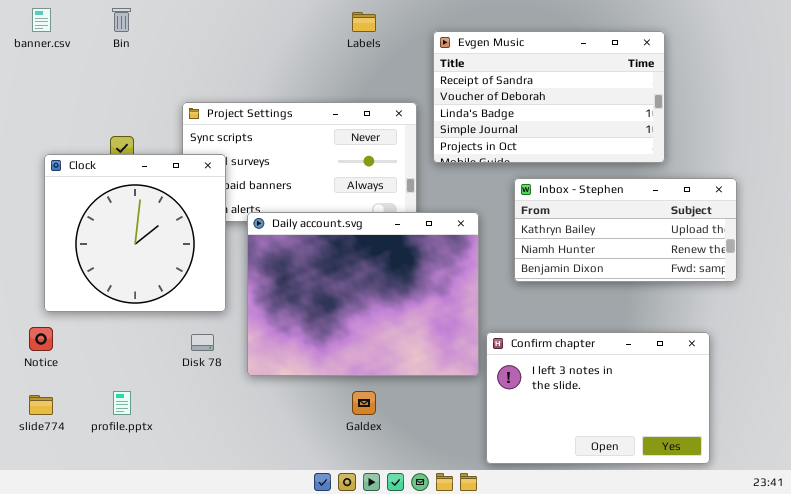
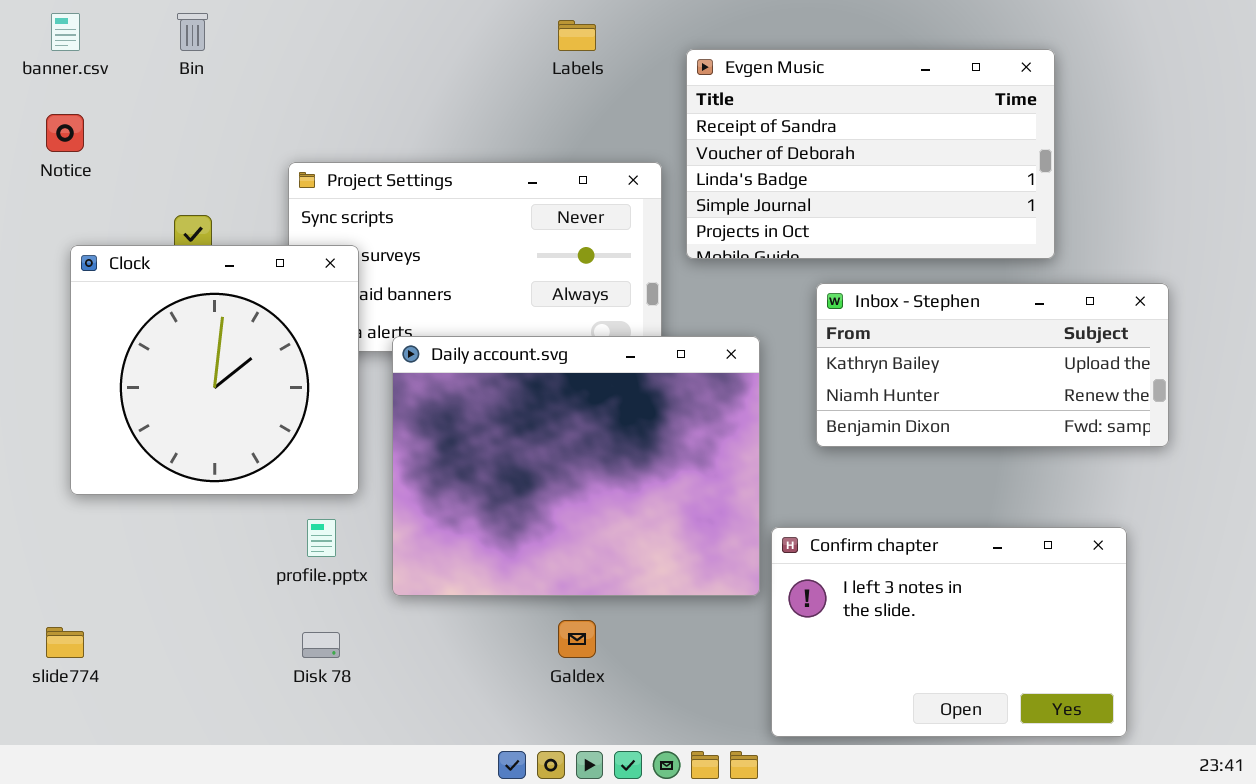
Notice: [29,327,53,351] -> [46,114,84,152], moved
Disk 78: [191,334,214,351] -> [302,632,340,658], moved
profile.pptx: [113,391,131,415] -> [307,519,336,557], moved

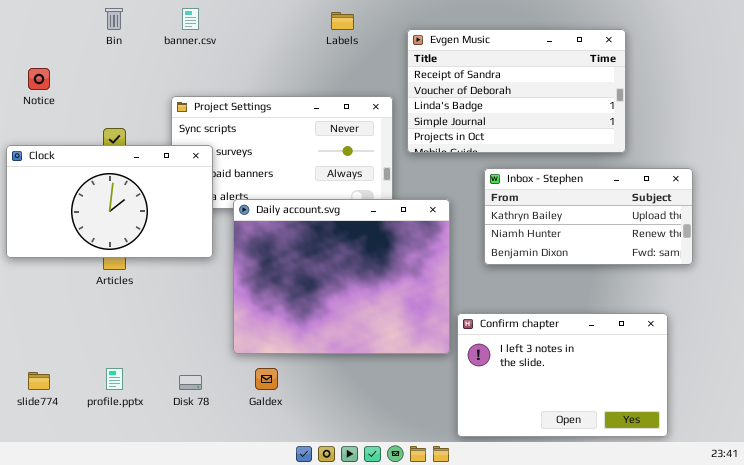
banner.csv: [51,13,80,51] -> [182,8,199,30], moved
Clock: [70,245,359,495] -> [6,145,213,258], resized
profile.pptx: [307,519,336,557] -> [106,368,123,390], moved
Galdex: [558,620,596,658] -> [255,368,278,390], moved

